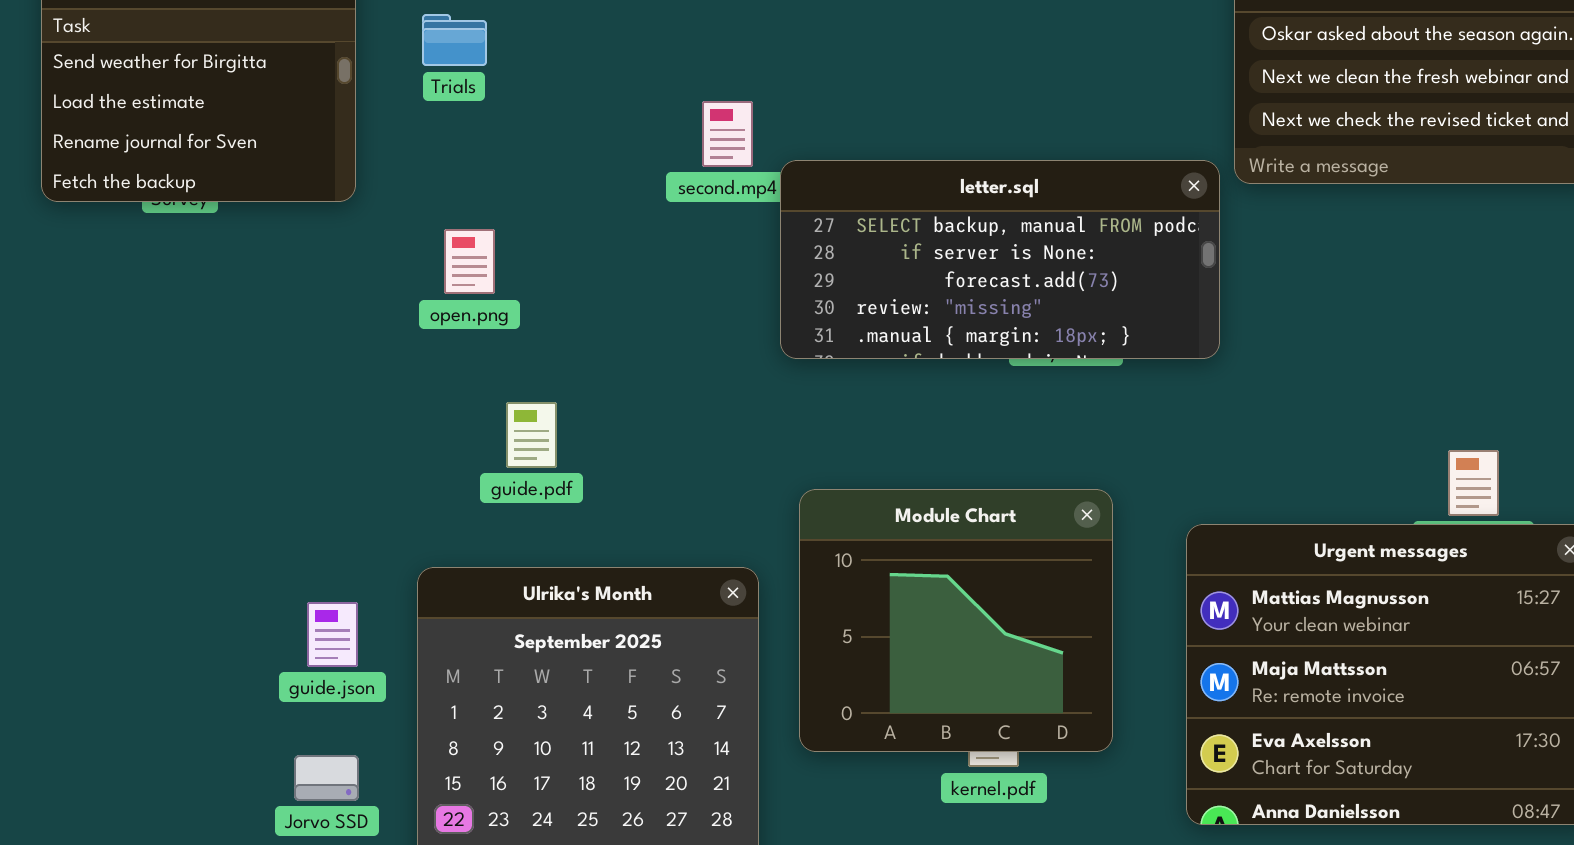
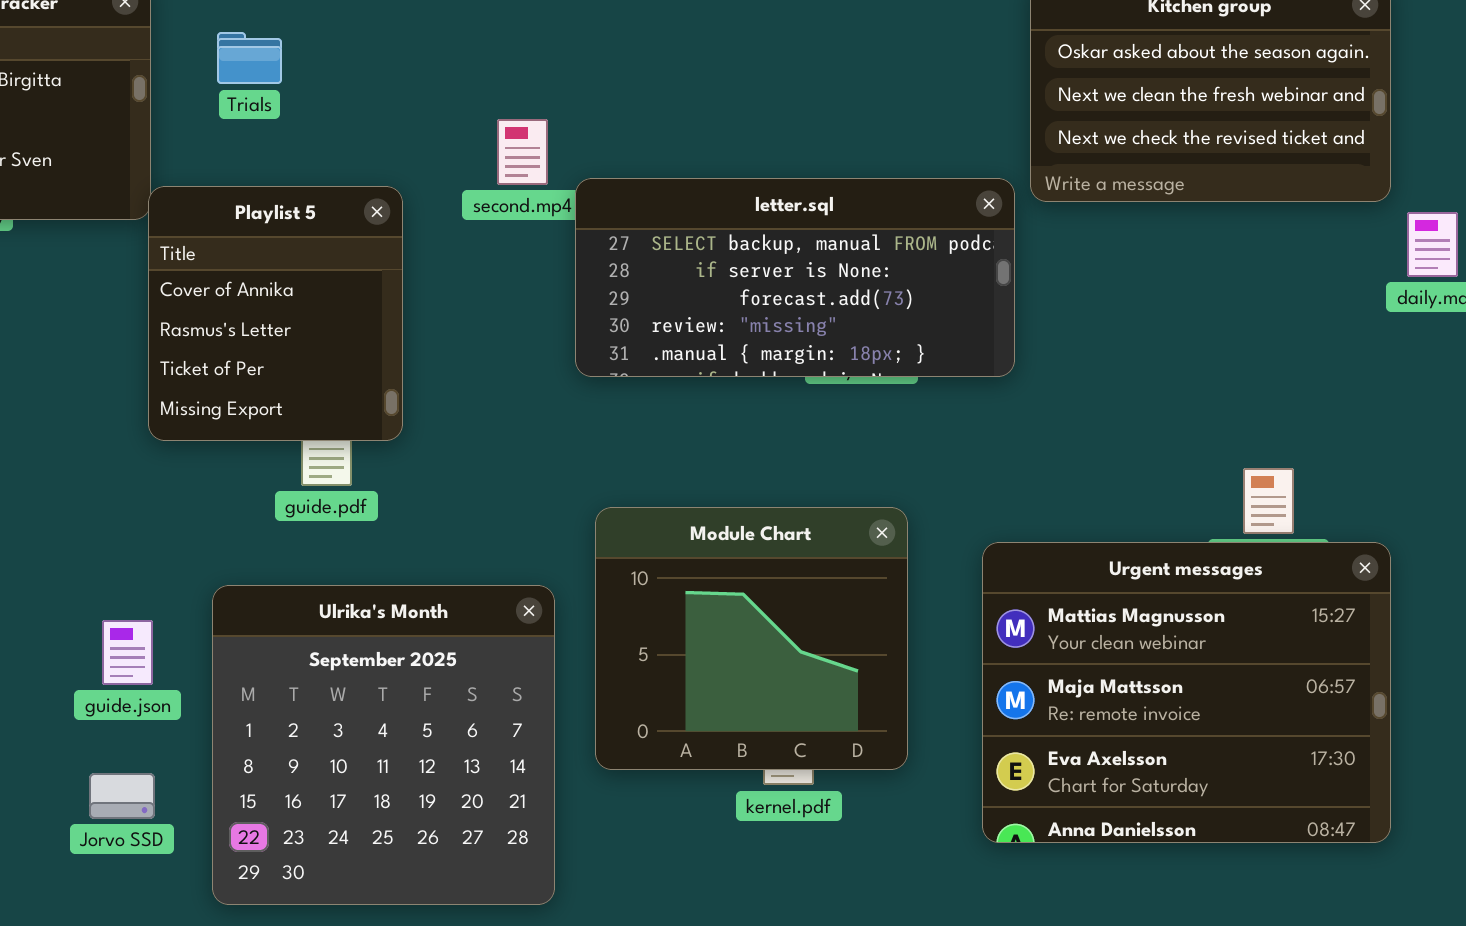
Playlist 5: none -> [148,186,403,441], opened

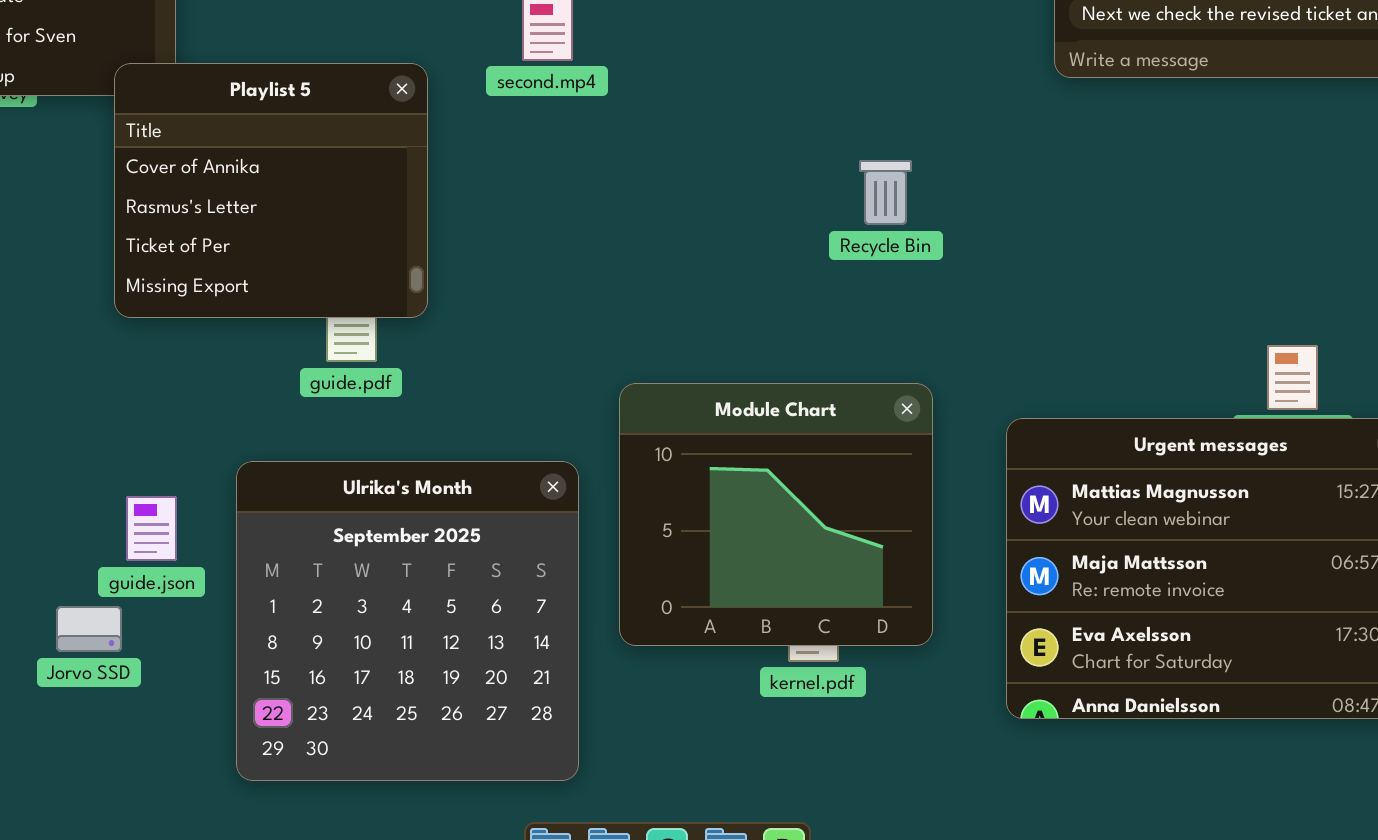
letter.sql: [575,178,1015,377] -> none, closed
Playlist 5: [148,186,403,441] -> [114,63,428,318], resized
Jorvo SSD: [89,773,155,819] -> [56,606,122,652], moved

